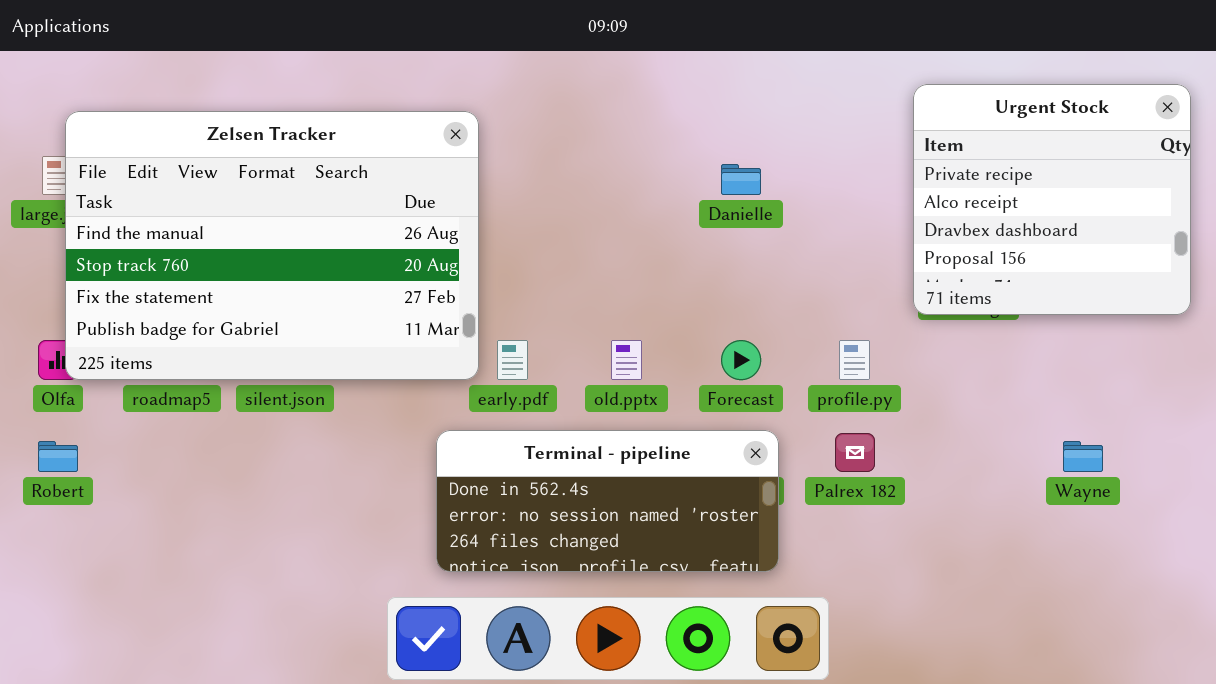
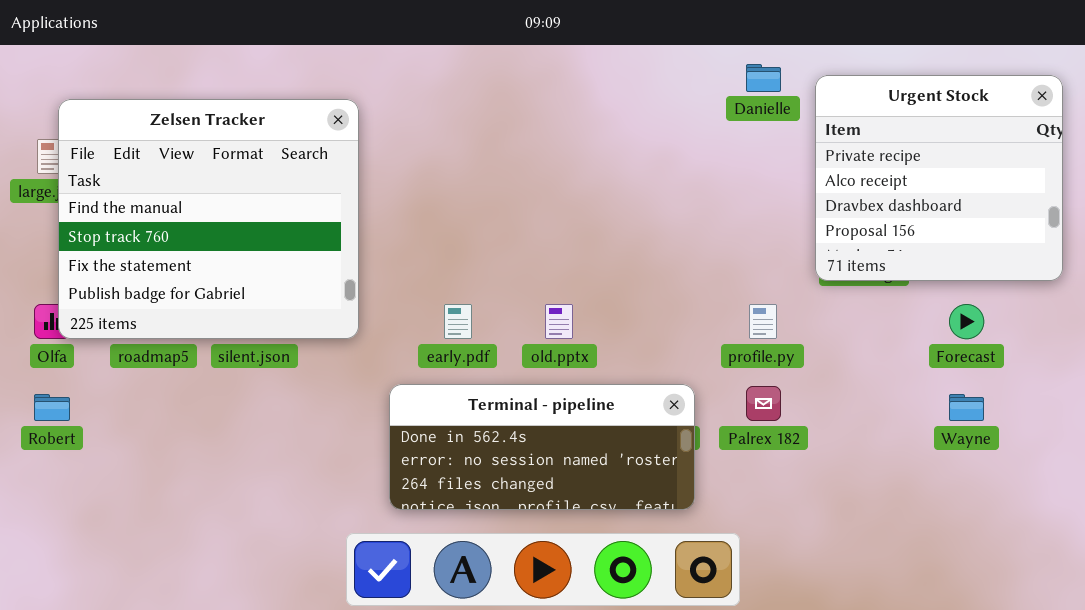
Zelsen Tracker: [65,111,479,380] -> [58,99,359,339], resized
Danielle: [721,164,761,195] -> [746,64,781,92], moved
Forecast: [721,340,761,380] -> [949,304,984,339], moved

